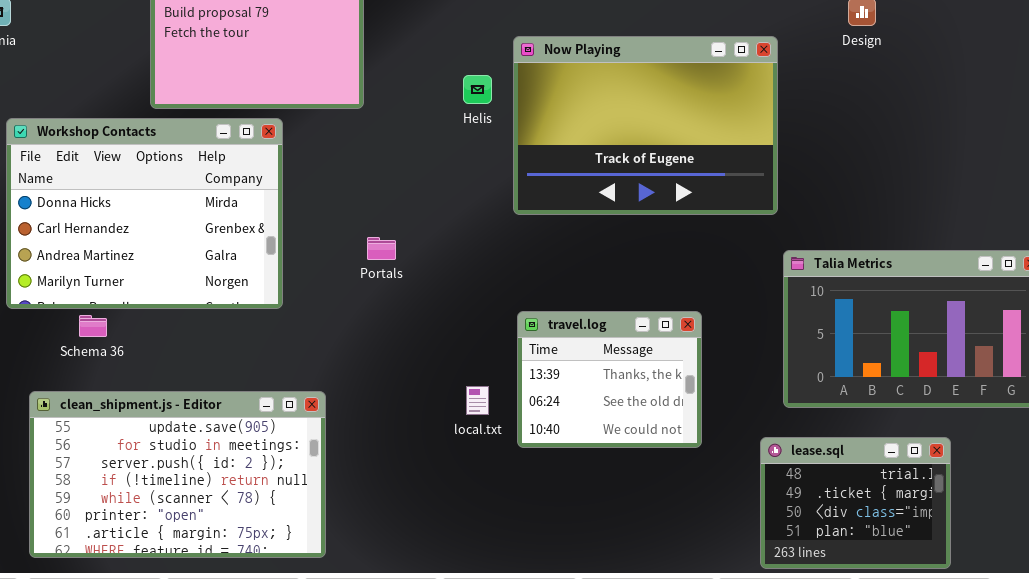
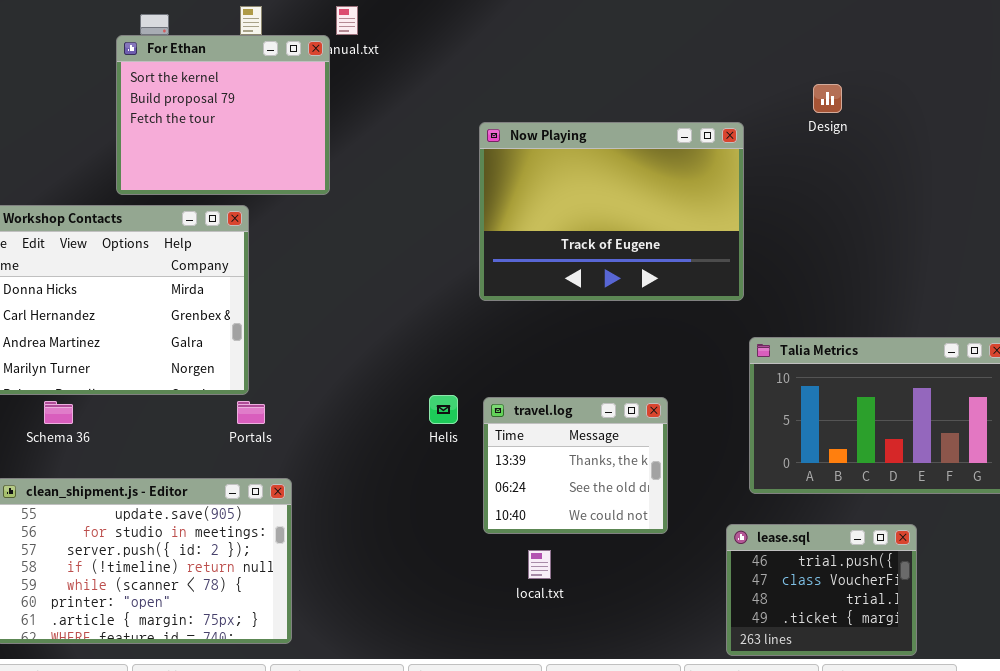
Helis: [463,75,492,104] -> [429,395,458,424], moved
Portals: [367,237,396,260] -> [237,401,265,424], moved
local.txt: [466,386,489,415] -> [528,550,551,579], moved
lease.sql: [760,437,951,569] -> [726,524,917,656], scrolled up 2 rows

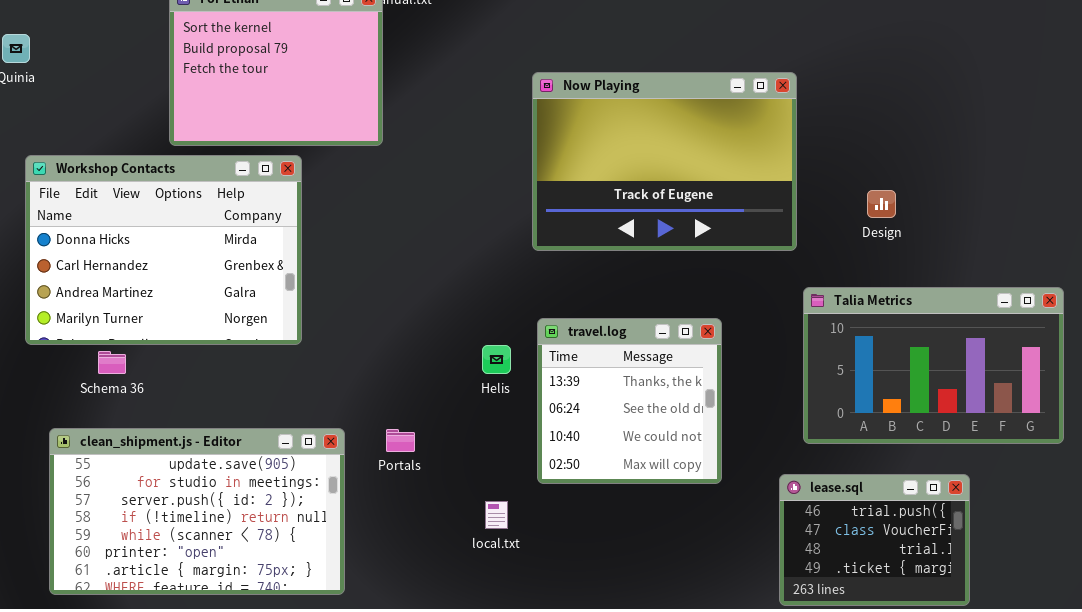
Design: [813,84,842,113] -> [867,190,896,218], moved
travel.log: [483,397,668,534] -> [537,318,722,484], resized
Portals: [237,401,265,424] -> [386,429,415,452], moved
local.txt: [528,550,551,579] -> [485,501,508,529], moved

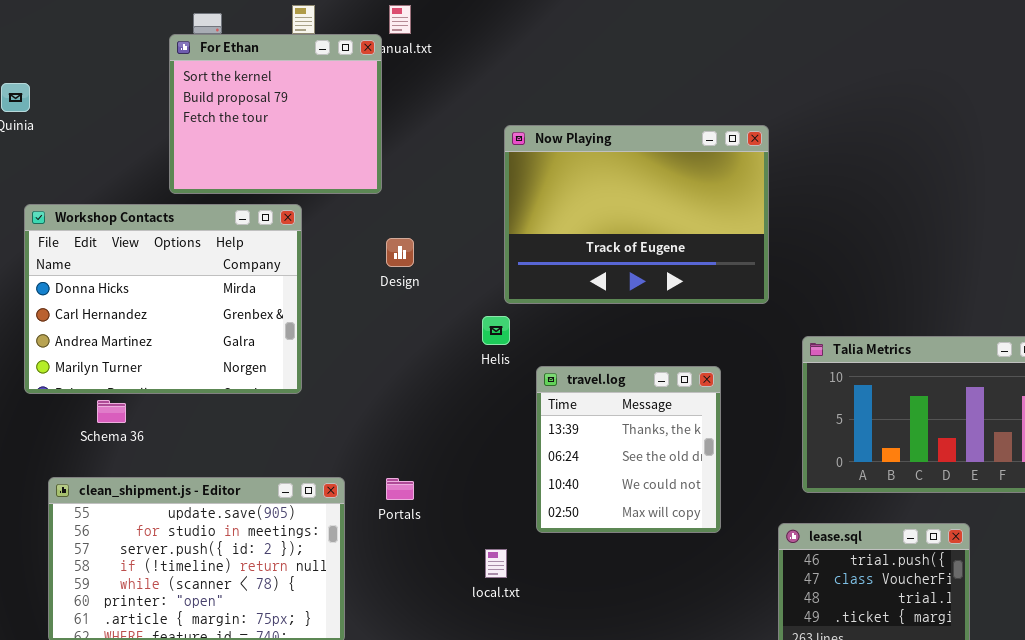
Now Playing: [532,72,797,251] -> [504,125,769,304], moved
Design: [867,190,896,218] -> [386,238,414,267], moved
Helis: [482,345,511,374] -> [482,316,510,345], moved

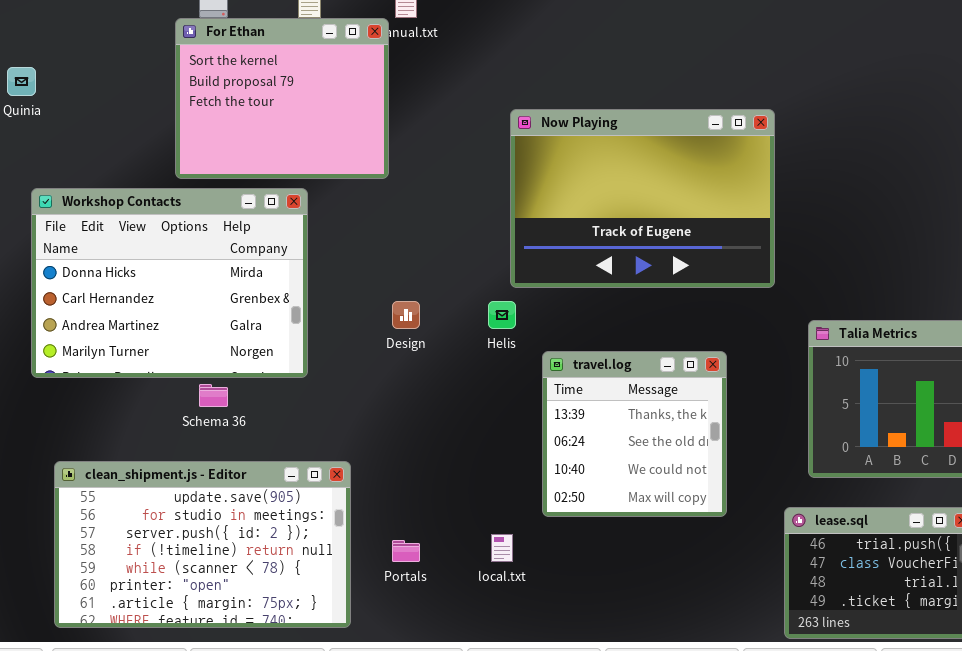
Design: [386,238,414,267] -> [392,301,420,329], moved
Schema 36: [97,400,126,423] -> [199,384,228,407], moved
Portals: [386,478,414,500] -> [392,540,420,562], moved

